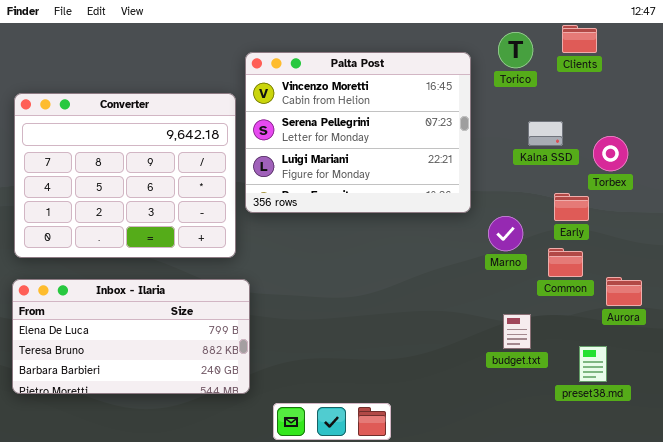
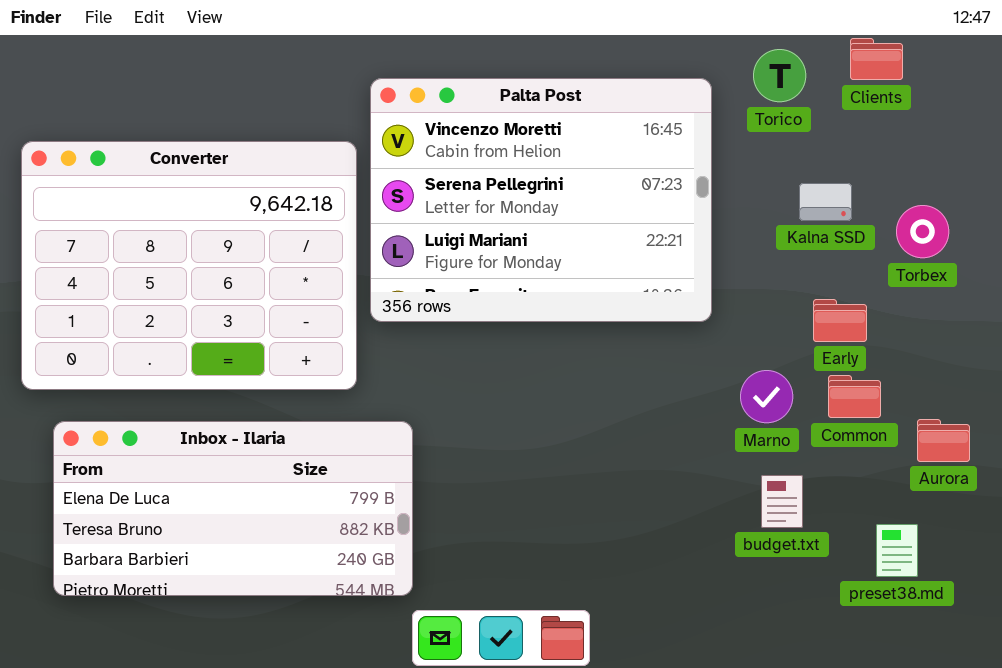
Early: [554,193,589,221] -> [813,299,867,342], moved
Marno: [488,216,523,251] -> [740,370,793,423], moved
Inbox - Ilaria: [12,279,250,394] -> [53,421,413,596], moved

